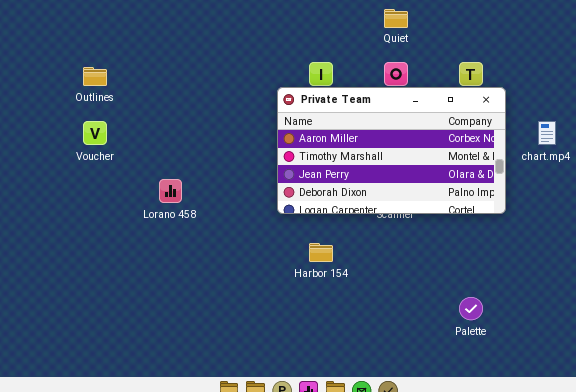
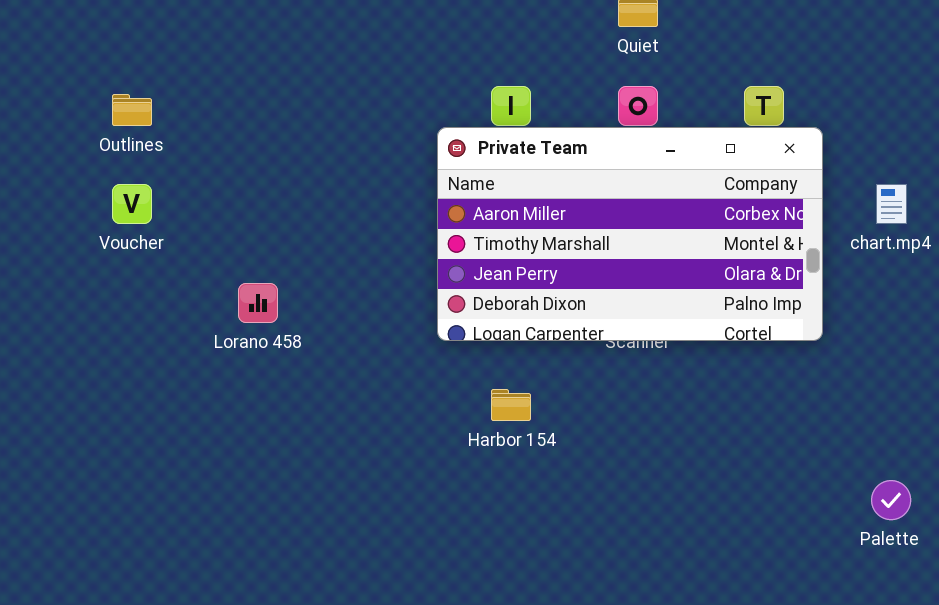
Palette: [459,297,483,320] -> [871,480,911,520], moved

